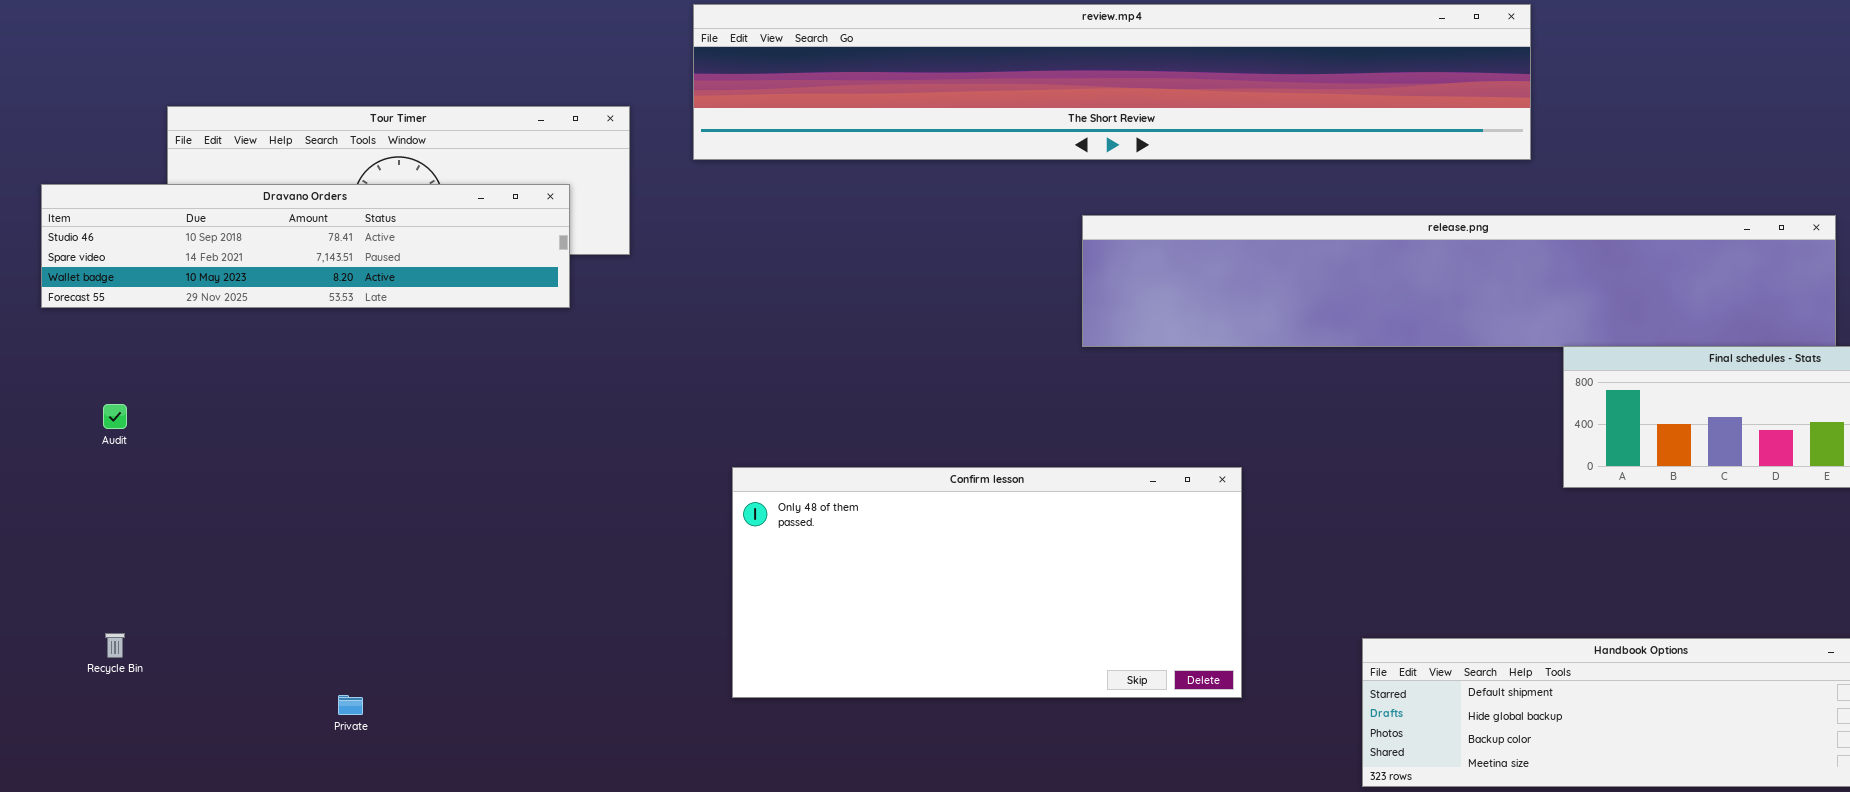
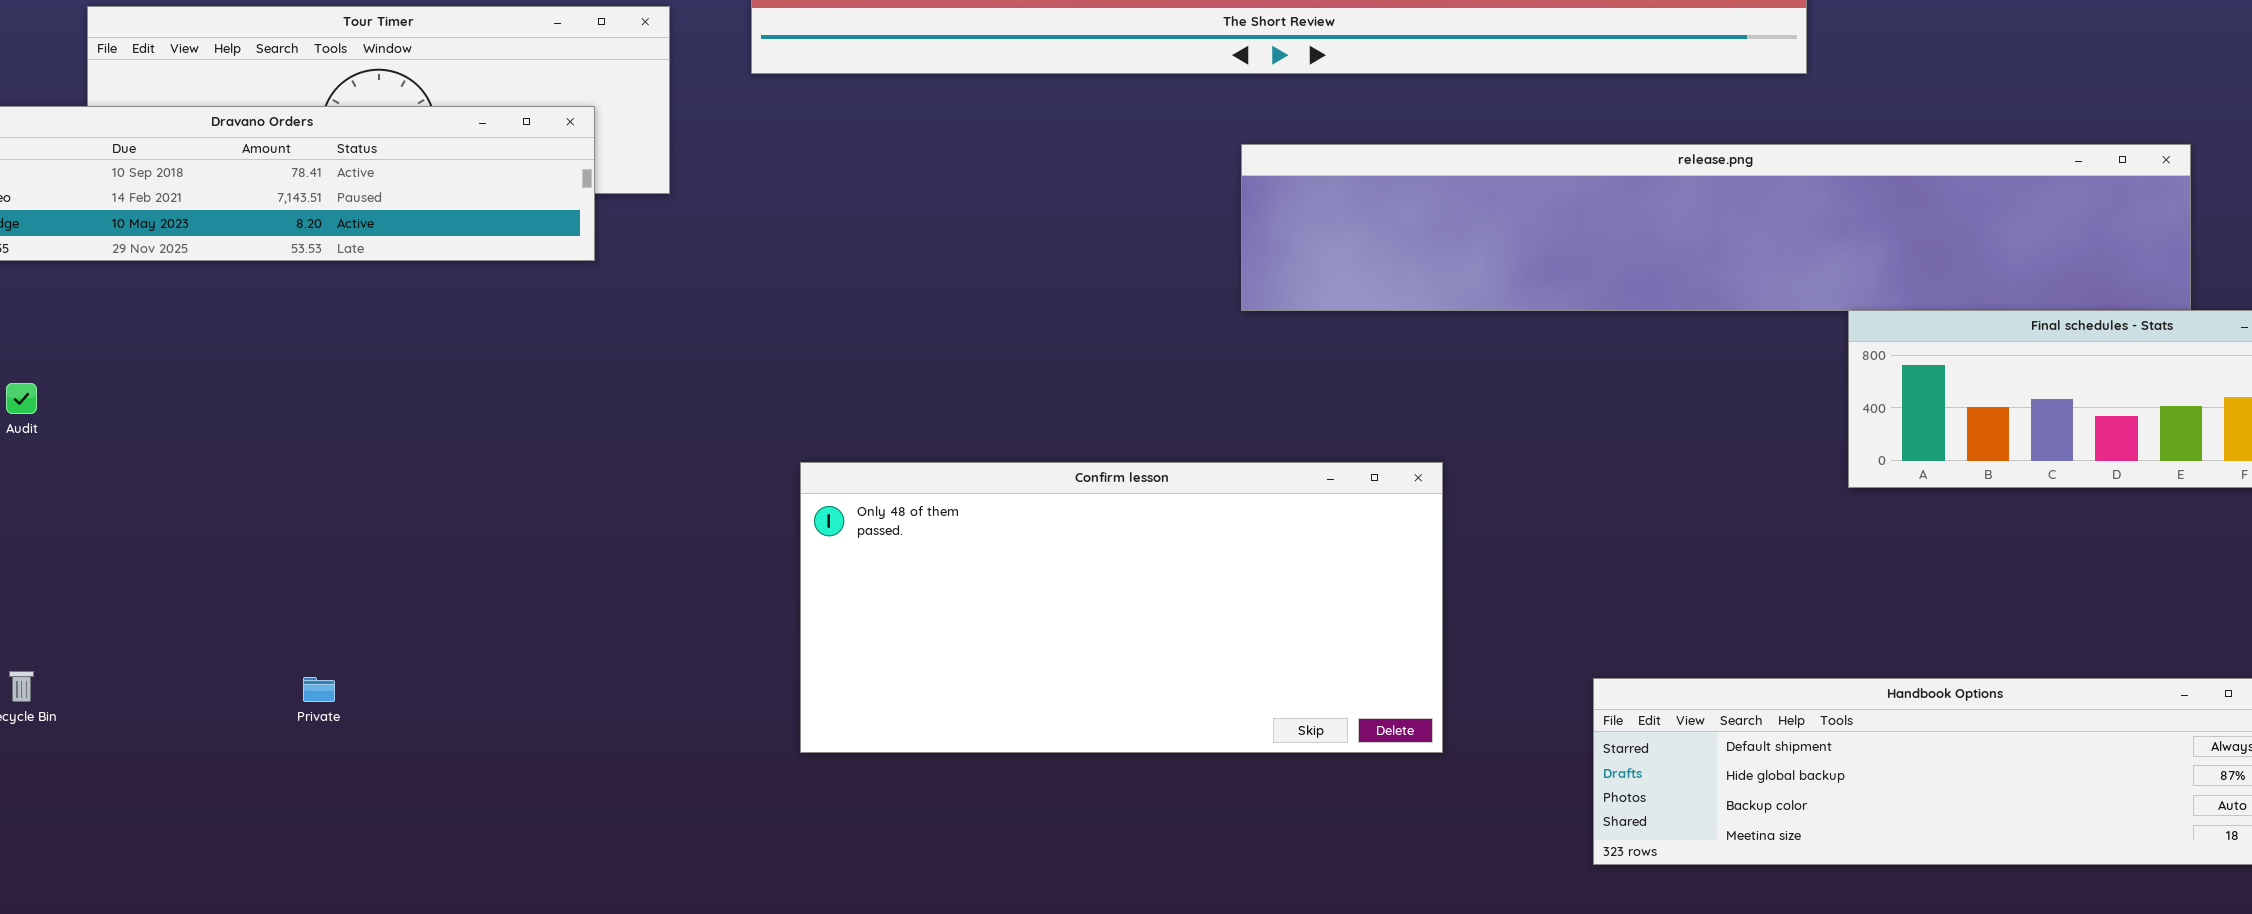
Private: [338,695,363,715] -> [303,677,335,702], moved

